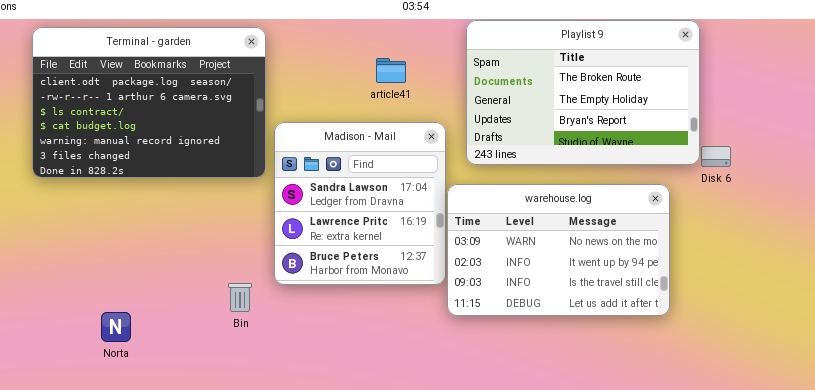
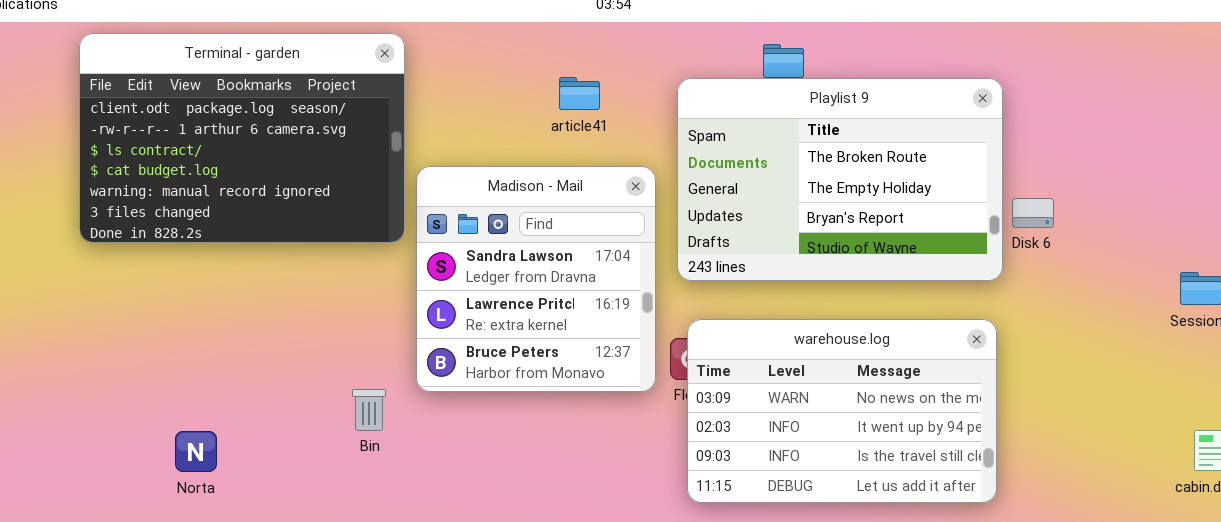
Playlist 9: [466,20,700,165] -> [677,78,1003,281], moved
warehouse.log: [447,184,670,316] -> [687,319,997,503], moved

